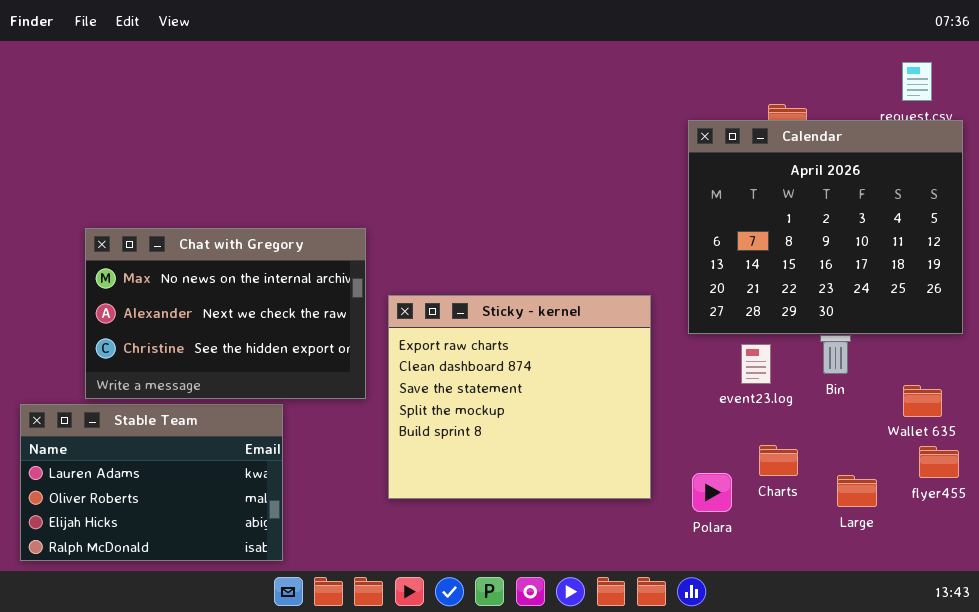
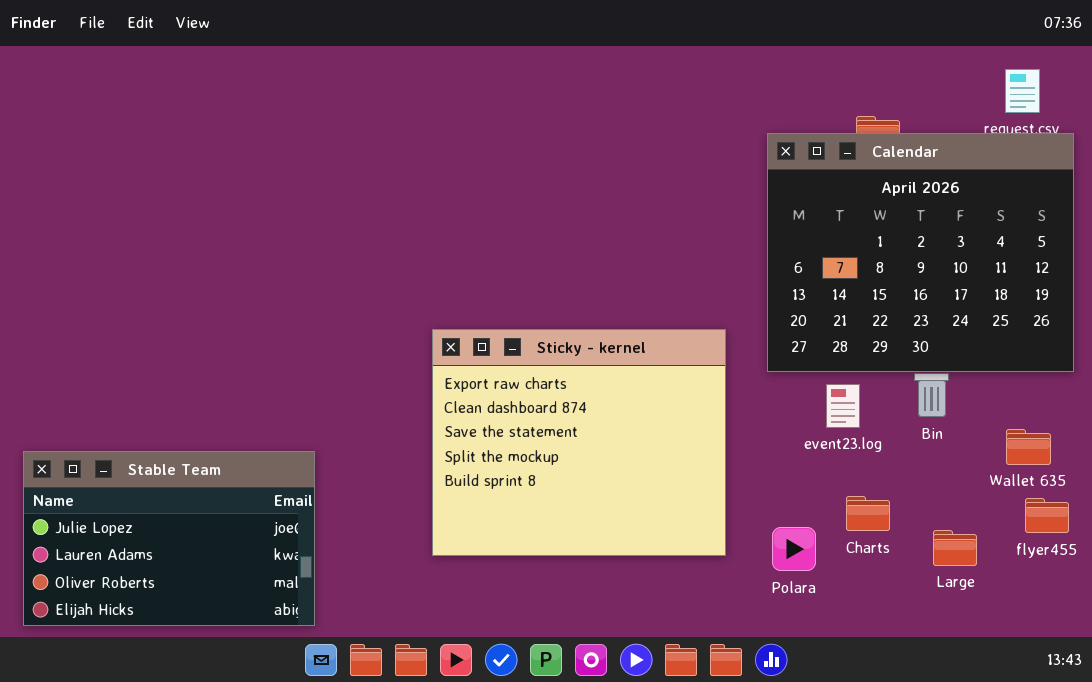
Chat with Gregory: [85,228,366,399] -> none, closed
Stable Team: [20,404,283,561] -> [23,451,315,626], scrolled up 1 row

